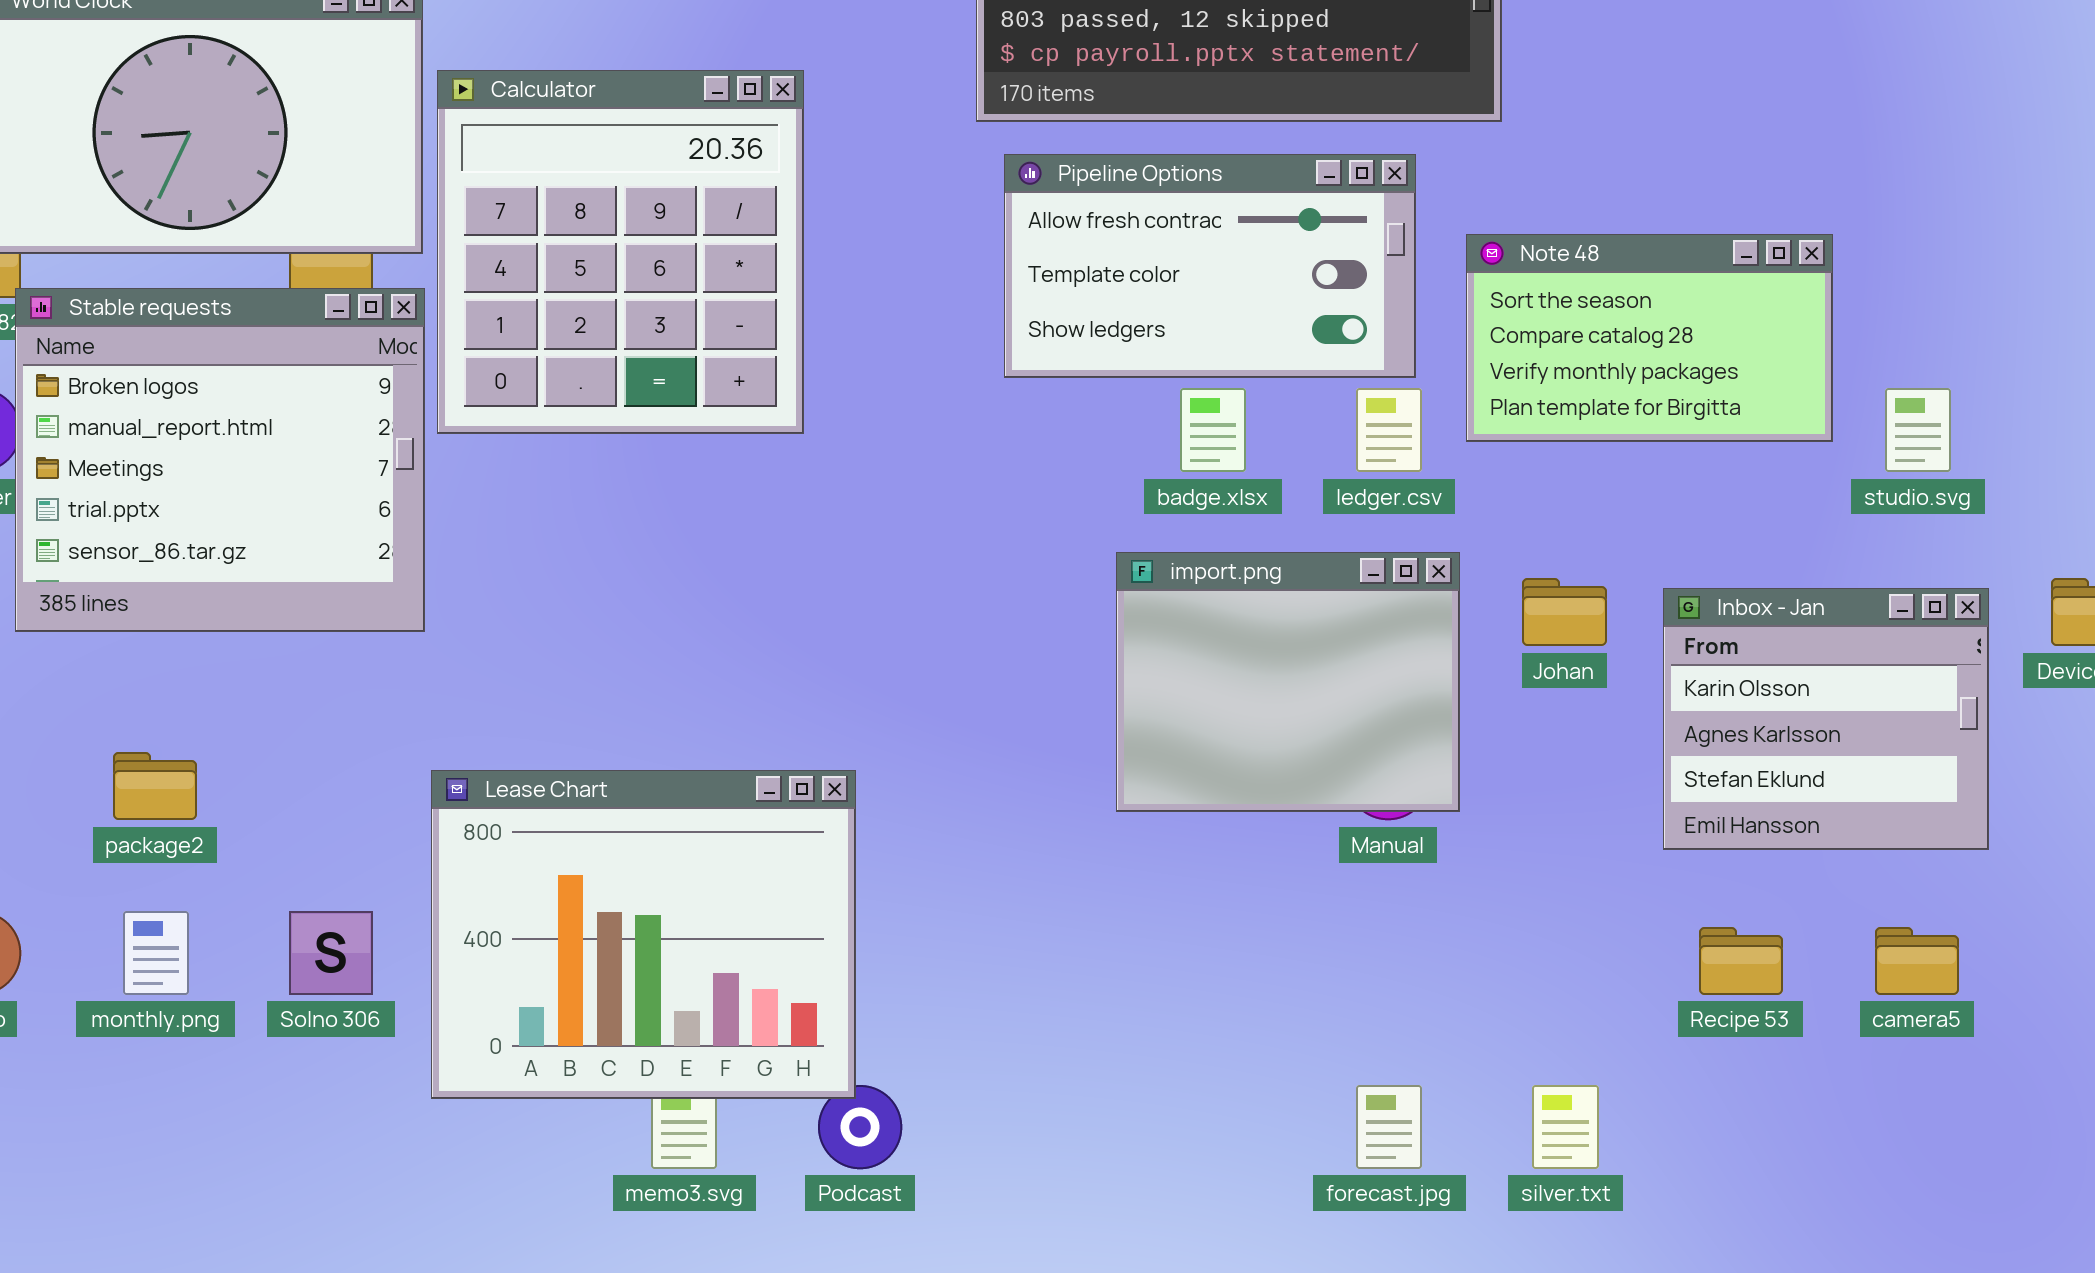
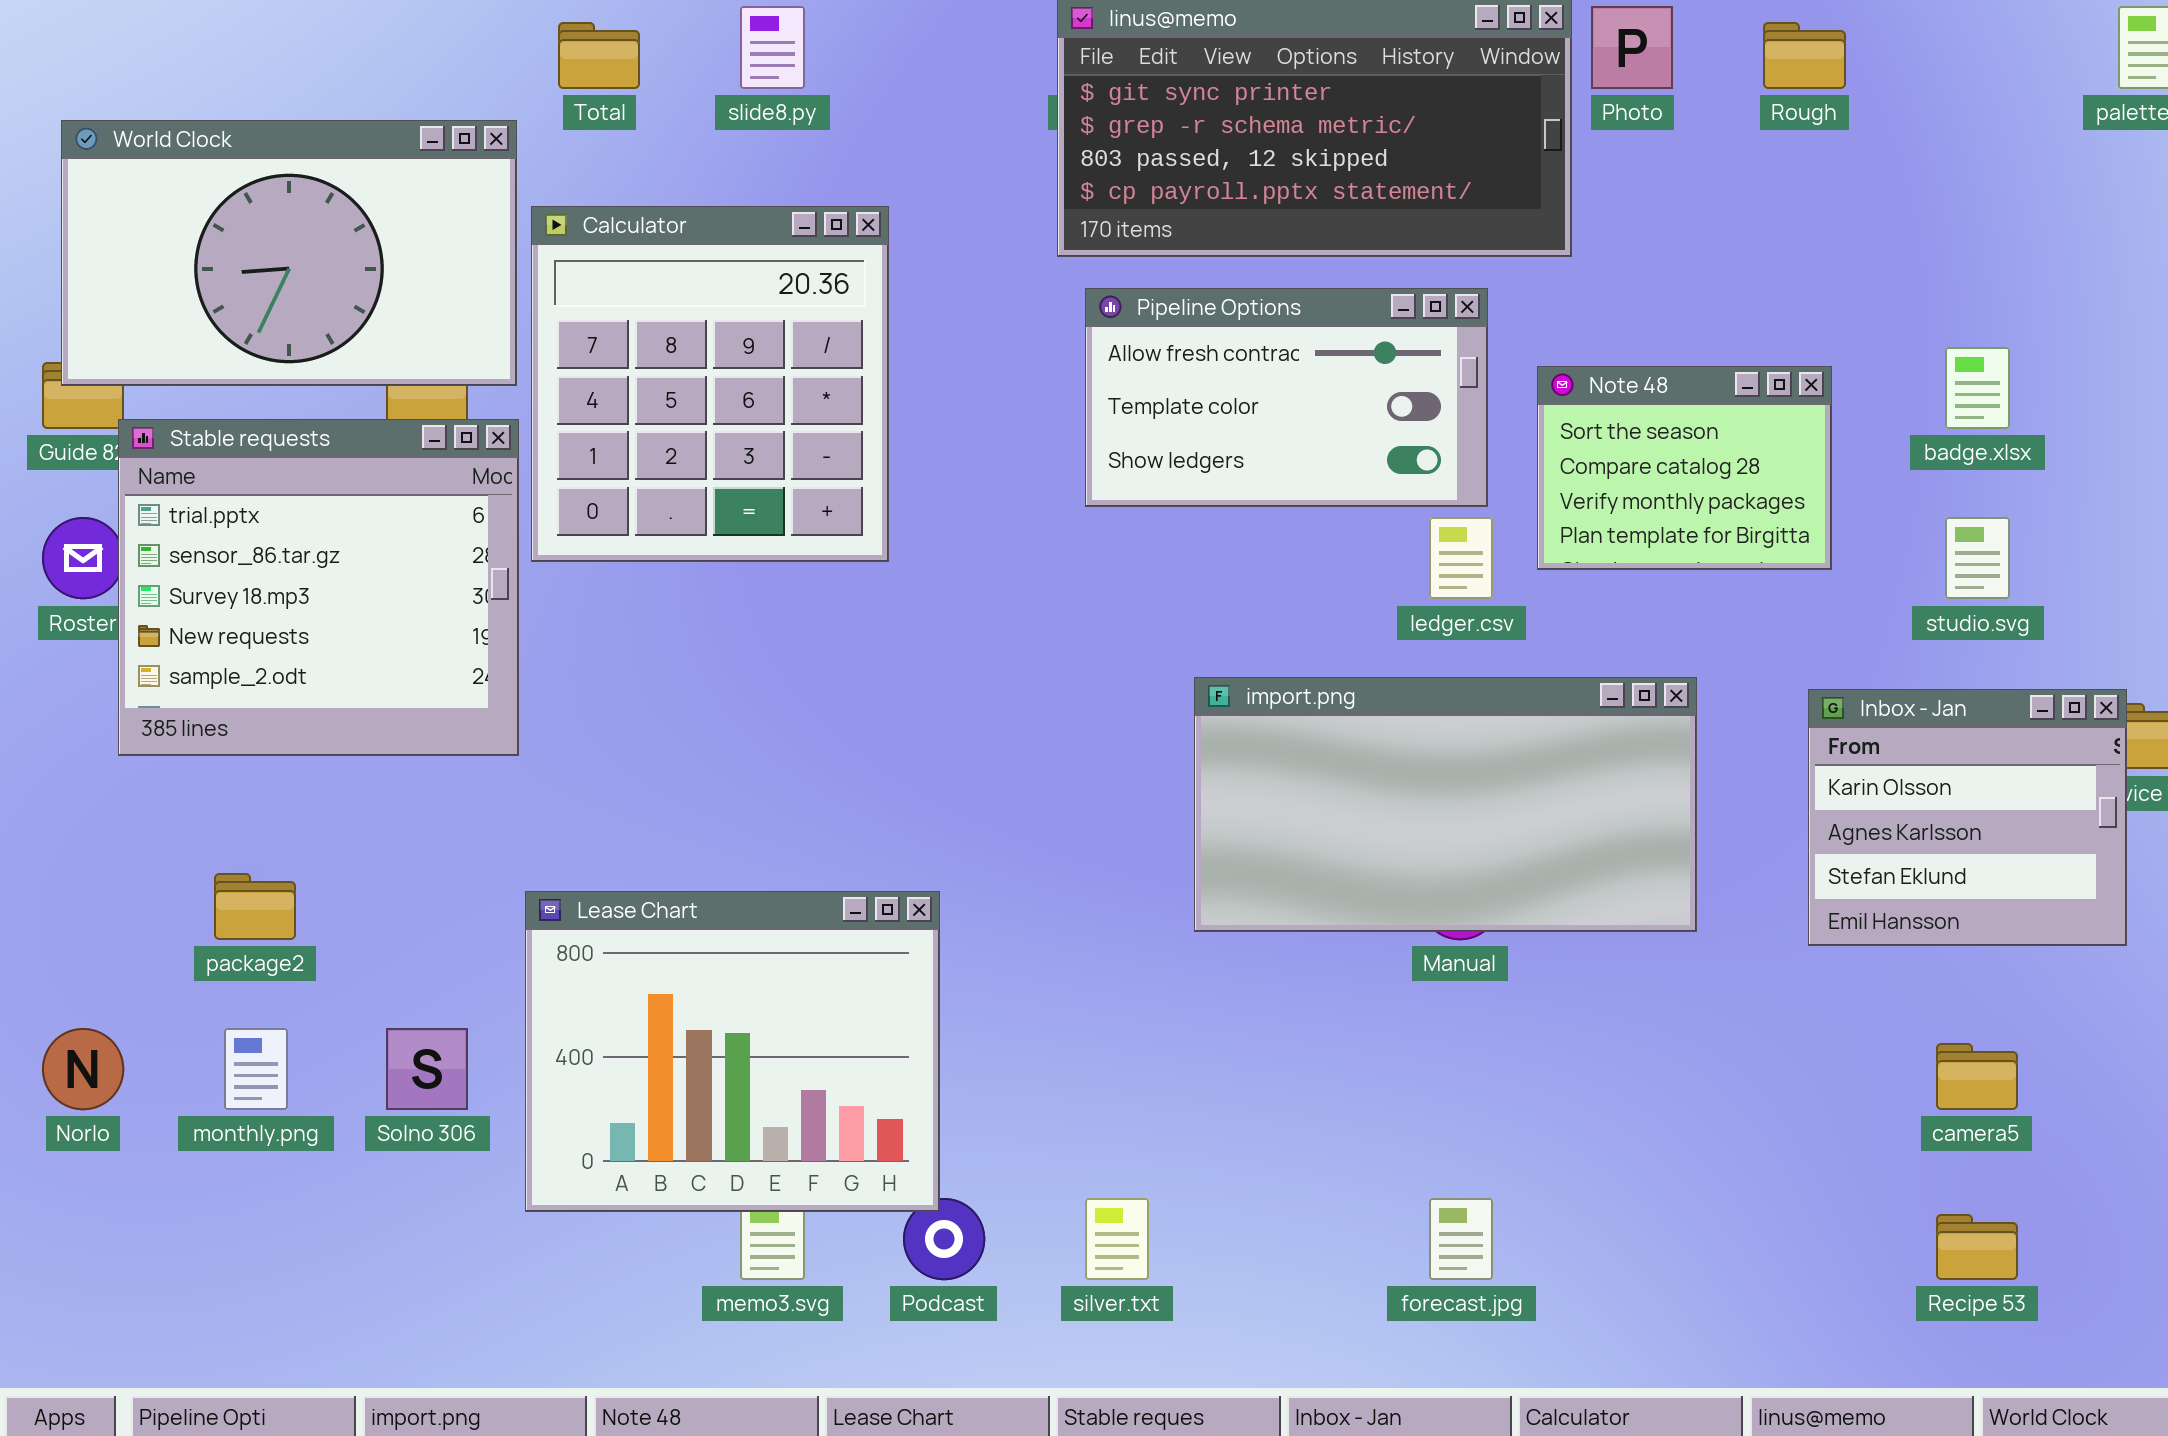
Note 48: [1466,234,1833,442] -> [1537,366,1832,570], resized
Stable requests: [15,288,425,632] -> [118,419,519,756], scrolled down 3 rows
badge.xlsx: [1180,388,1246,472] -> [1945,347,2010,429], moved
import.png: [1116,552,1460,812] -> [1194,677,1697,932], resized
Inbox - Jan: [1663,588,1989,850] -> [1808,689,2127,946], moved
Recipe 53: [1699,927,1783,995] -> [1936,1214,2018,1280], moved
silver.txt: [1532,1085,1599,1169] -> [1085,1198,1149,1280], moved

